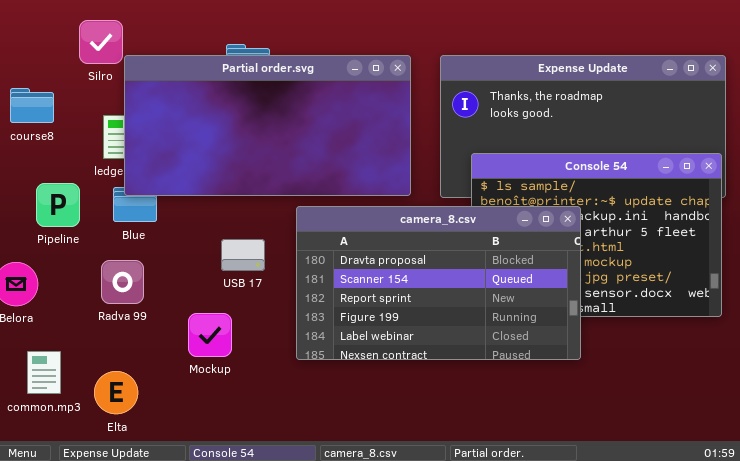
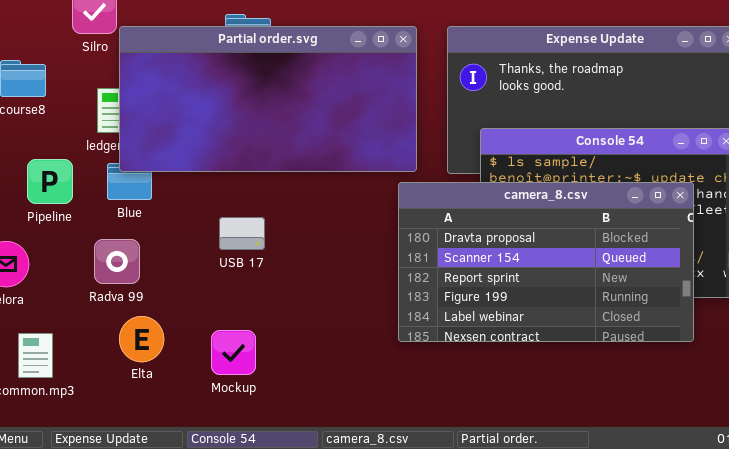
camera_8.csv: [296,206,581,360] -> [398,182,694,342], moved
Mockup: [188,313,232,357] -> [211,330,256,375], moved
Elta: [94,371,138,414] -> [119,316,164,362], moved

